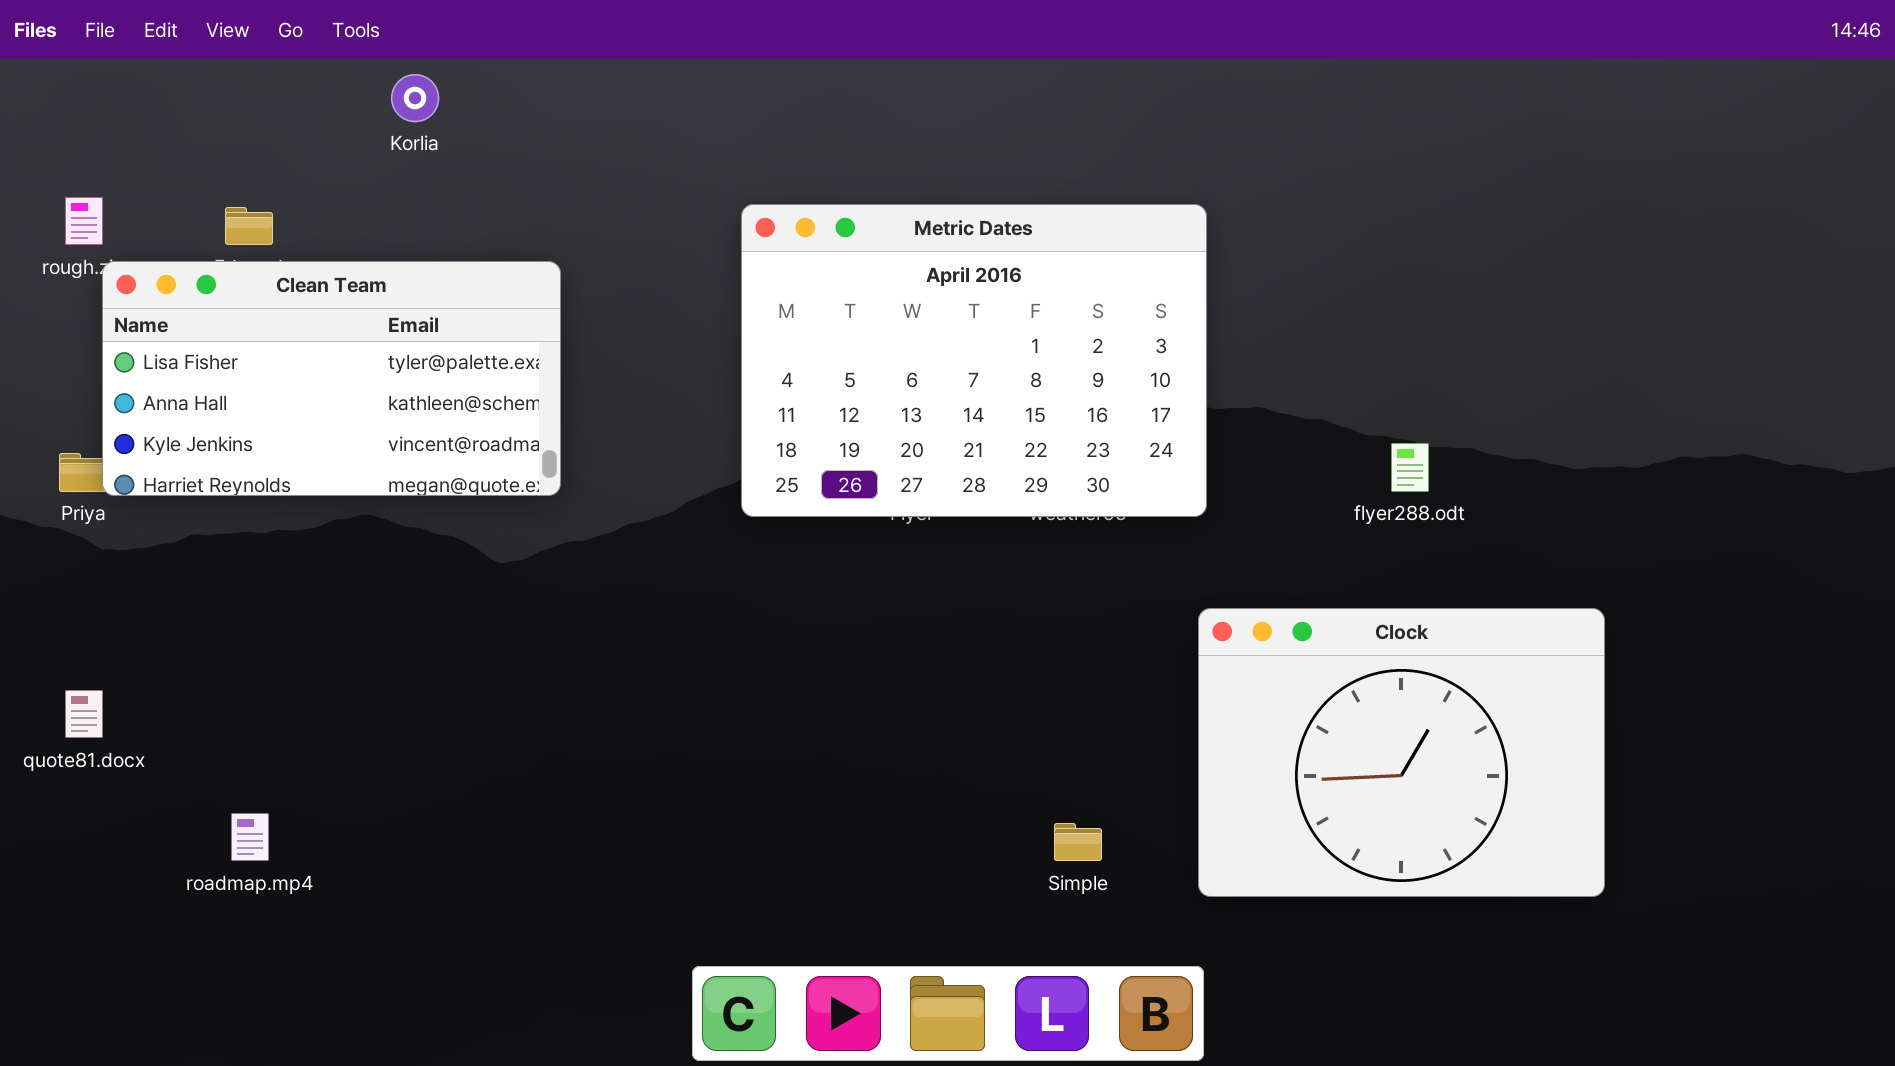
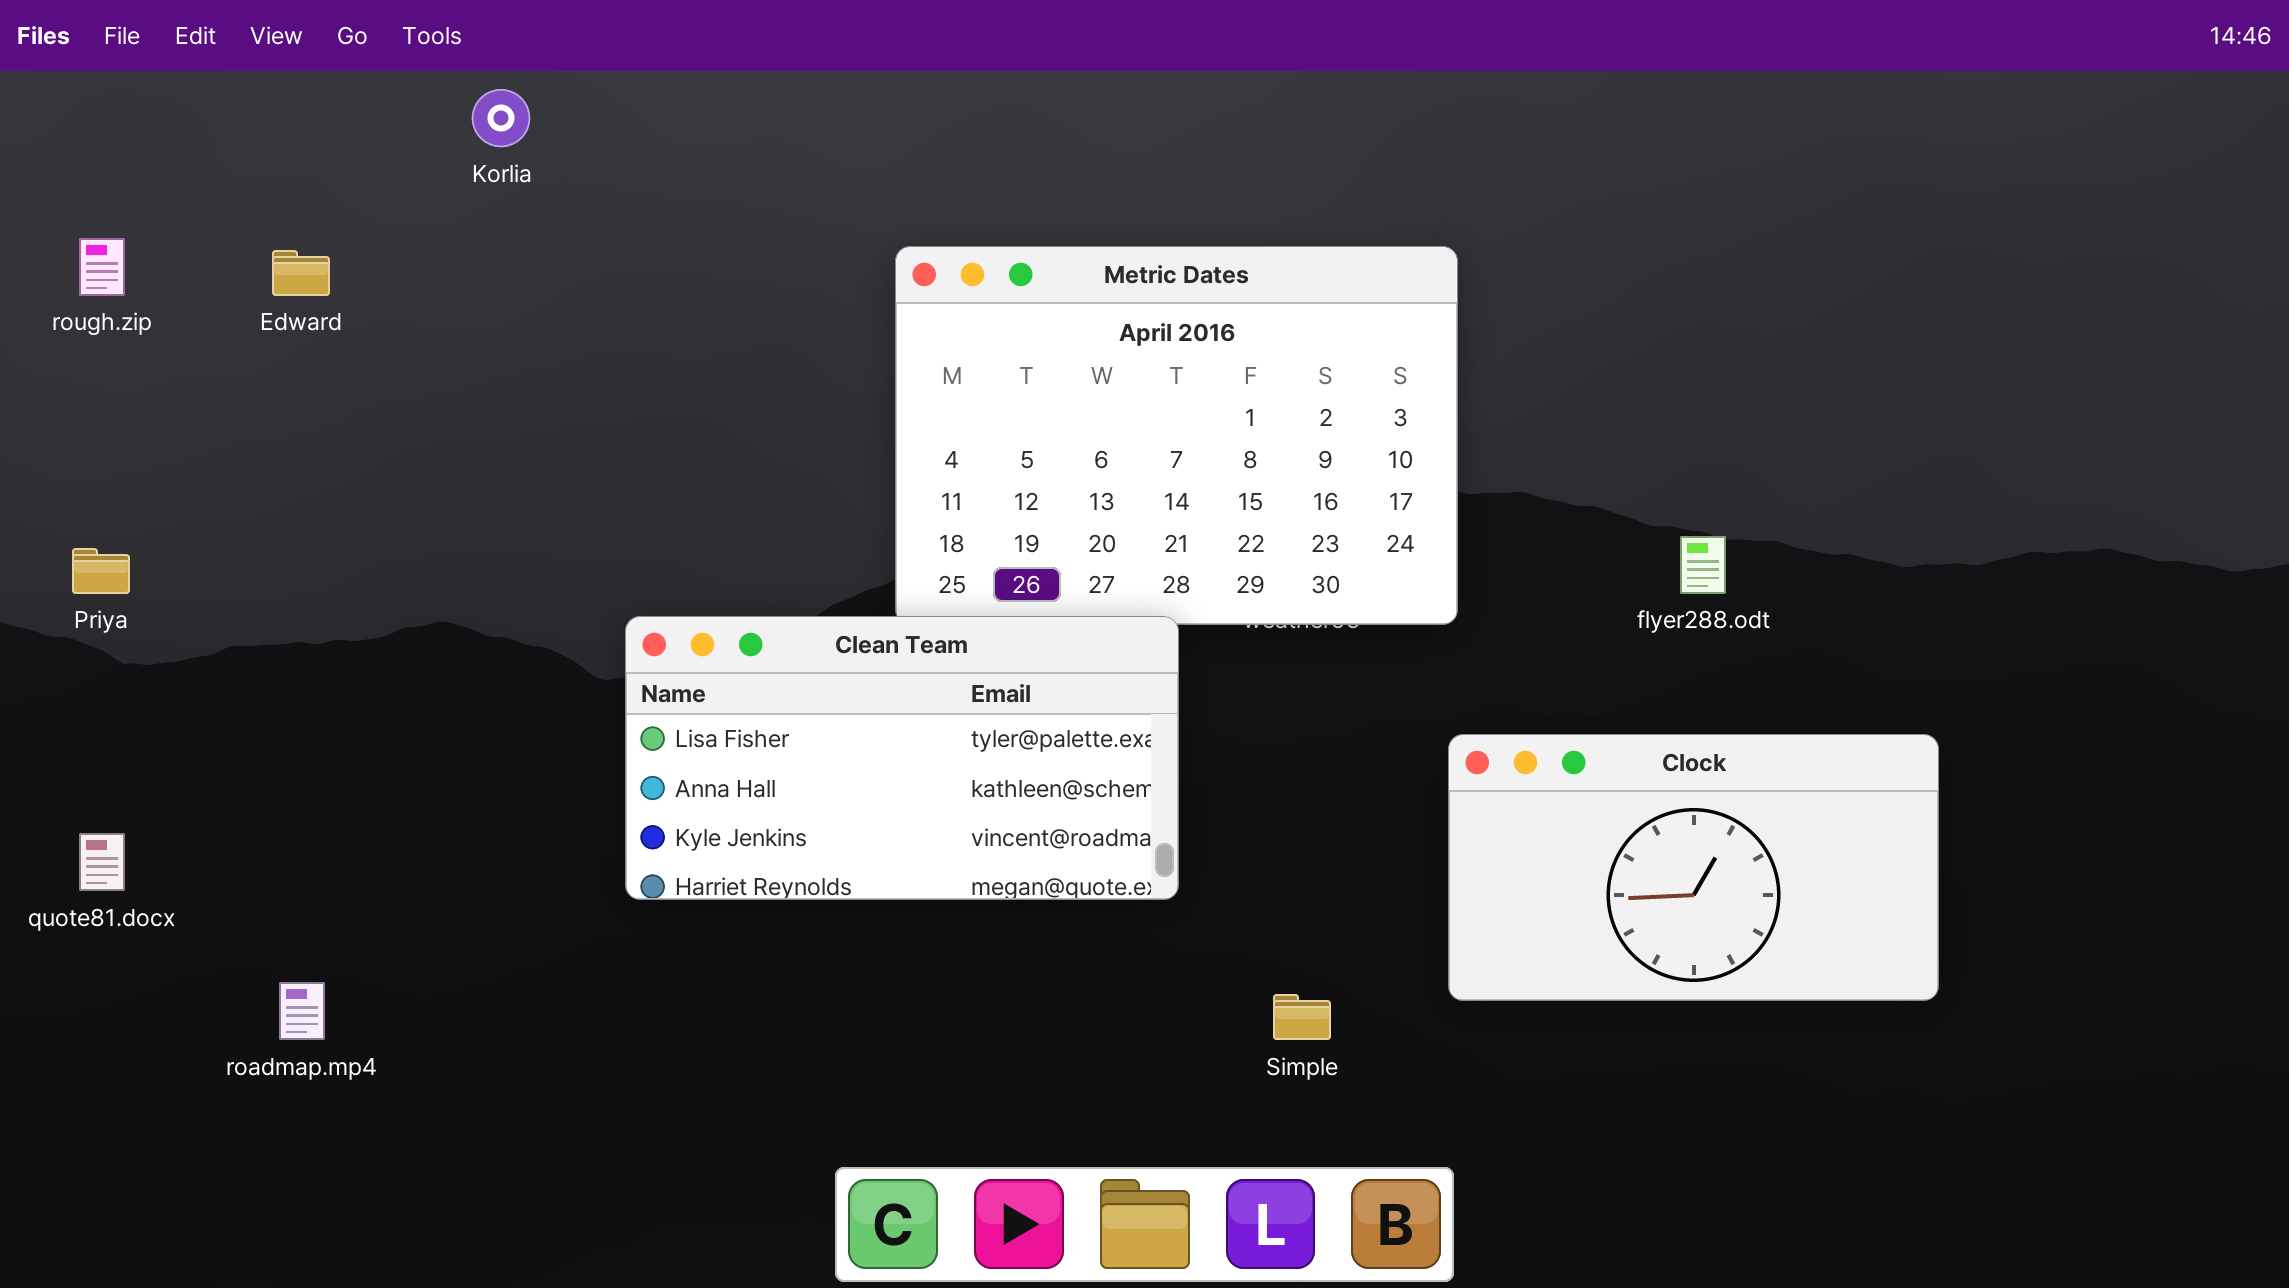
Clean Team: [102,261,561,496] -> [625,616,1179,900], moved
Clock: [1198,608,1605,897] -> [1448,734,1939,1001], resized

